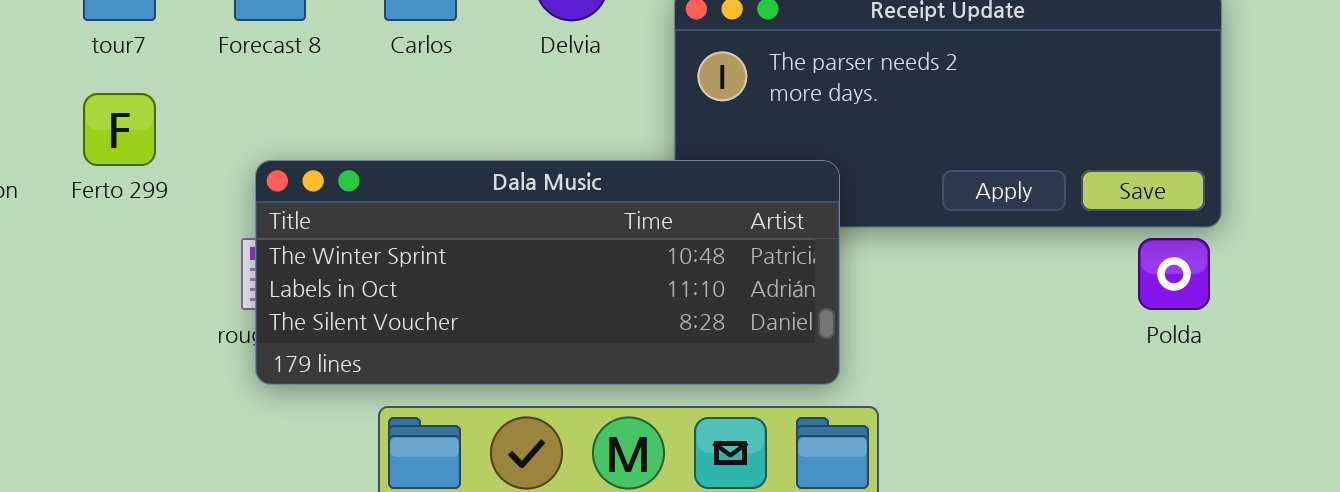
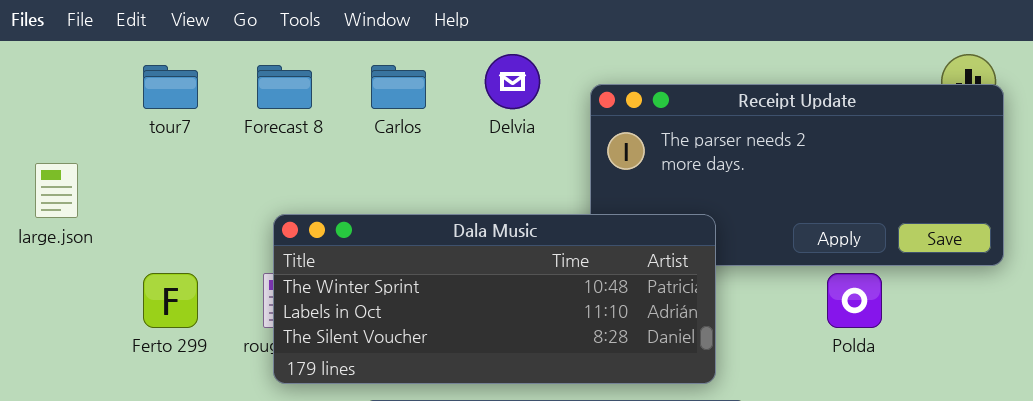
Ferto 299: [83,93,156,166] -> [143,273,198,328], moved
Polda: [1138,238,1210,310] -> [827,273,882,328], moved

